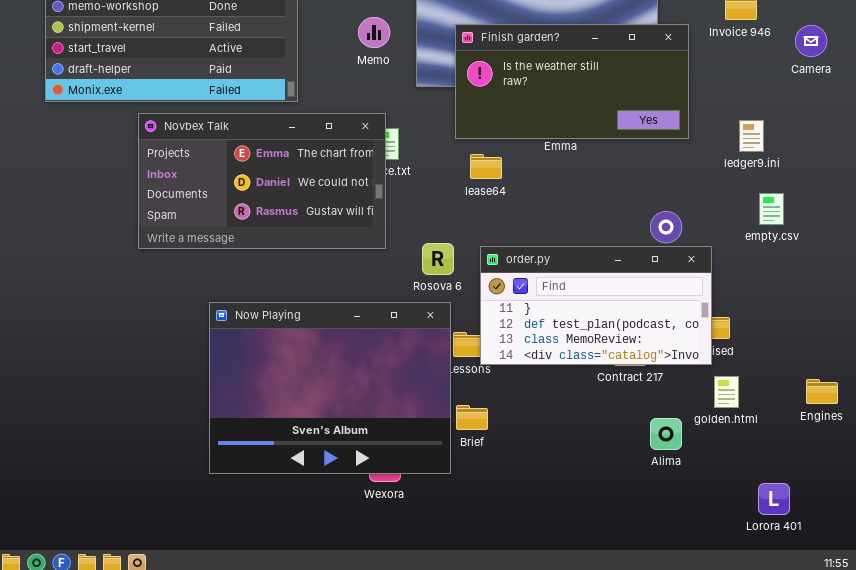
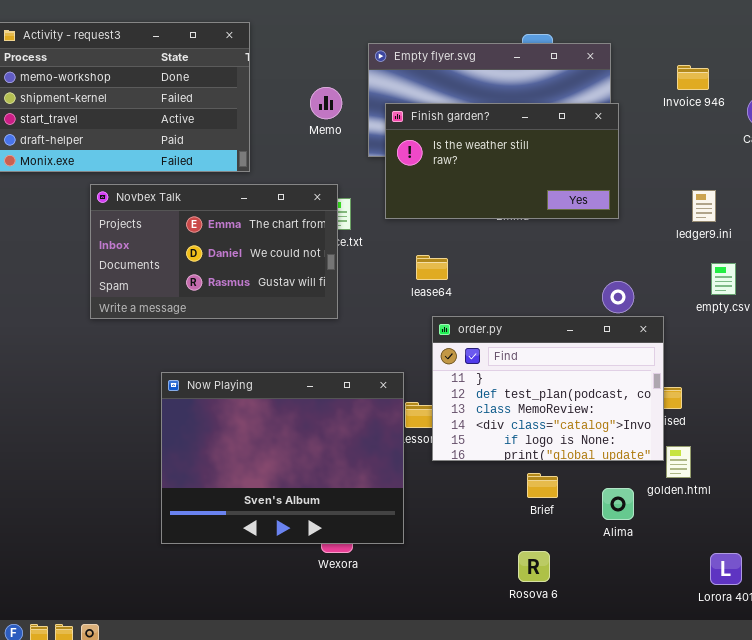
Finish garden?: [455,24,689,139] -> [385,103,619,219], moved
lease64: [470,154,502,179] -> [416,255,448,280], moved
Rosova 6: [422,243,454,275] -> [518,551,550,582], moved
order.py: [480,246,712,365] -> [432,316,664,461], resized
Brief: [456,405,488,430] -> [527,473,558,498], moved

